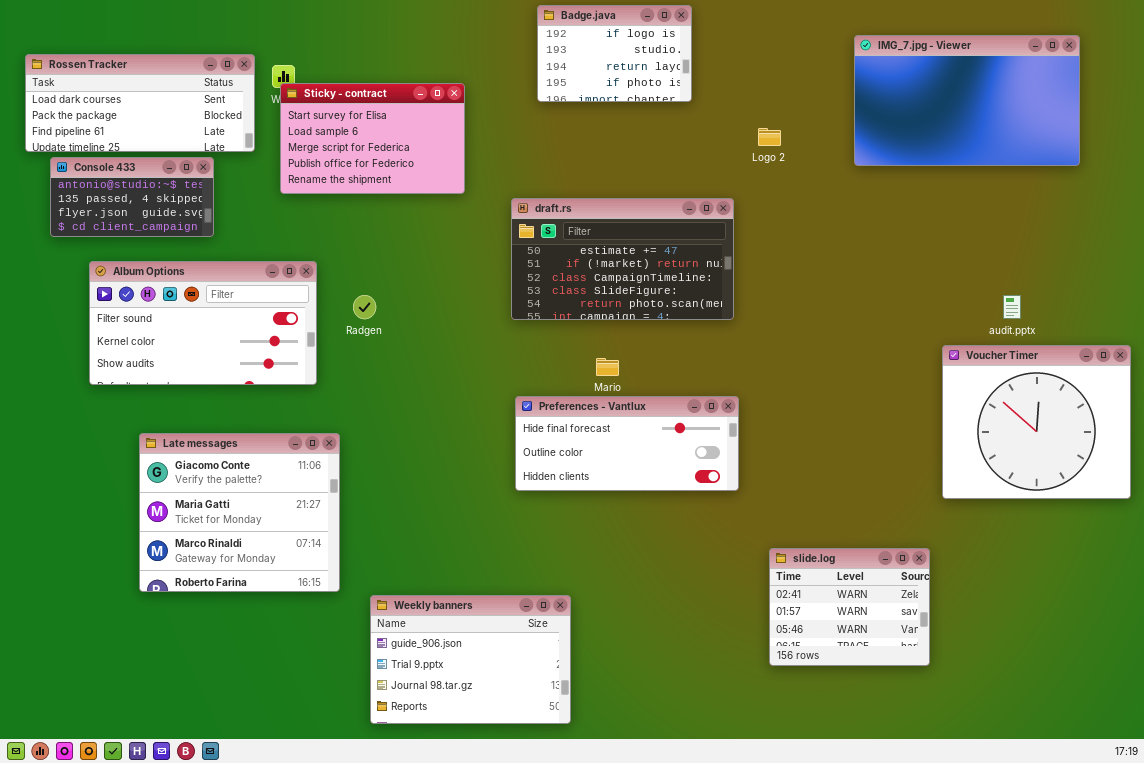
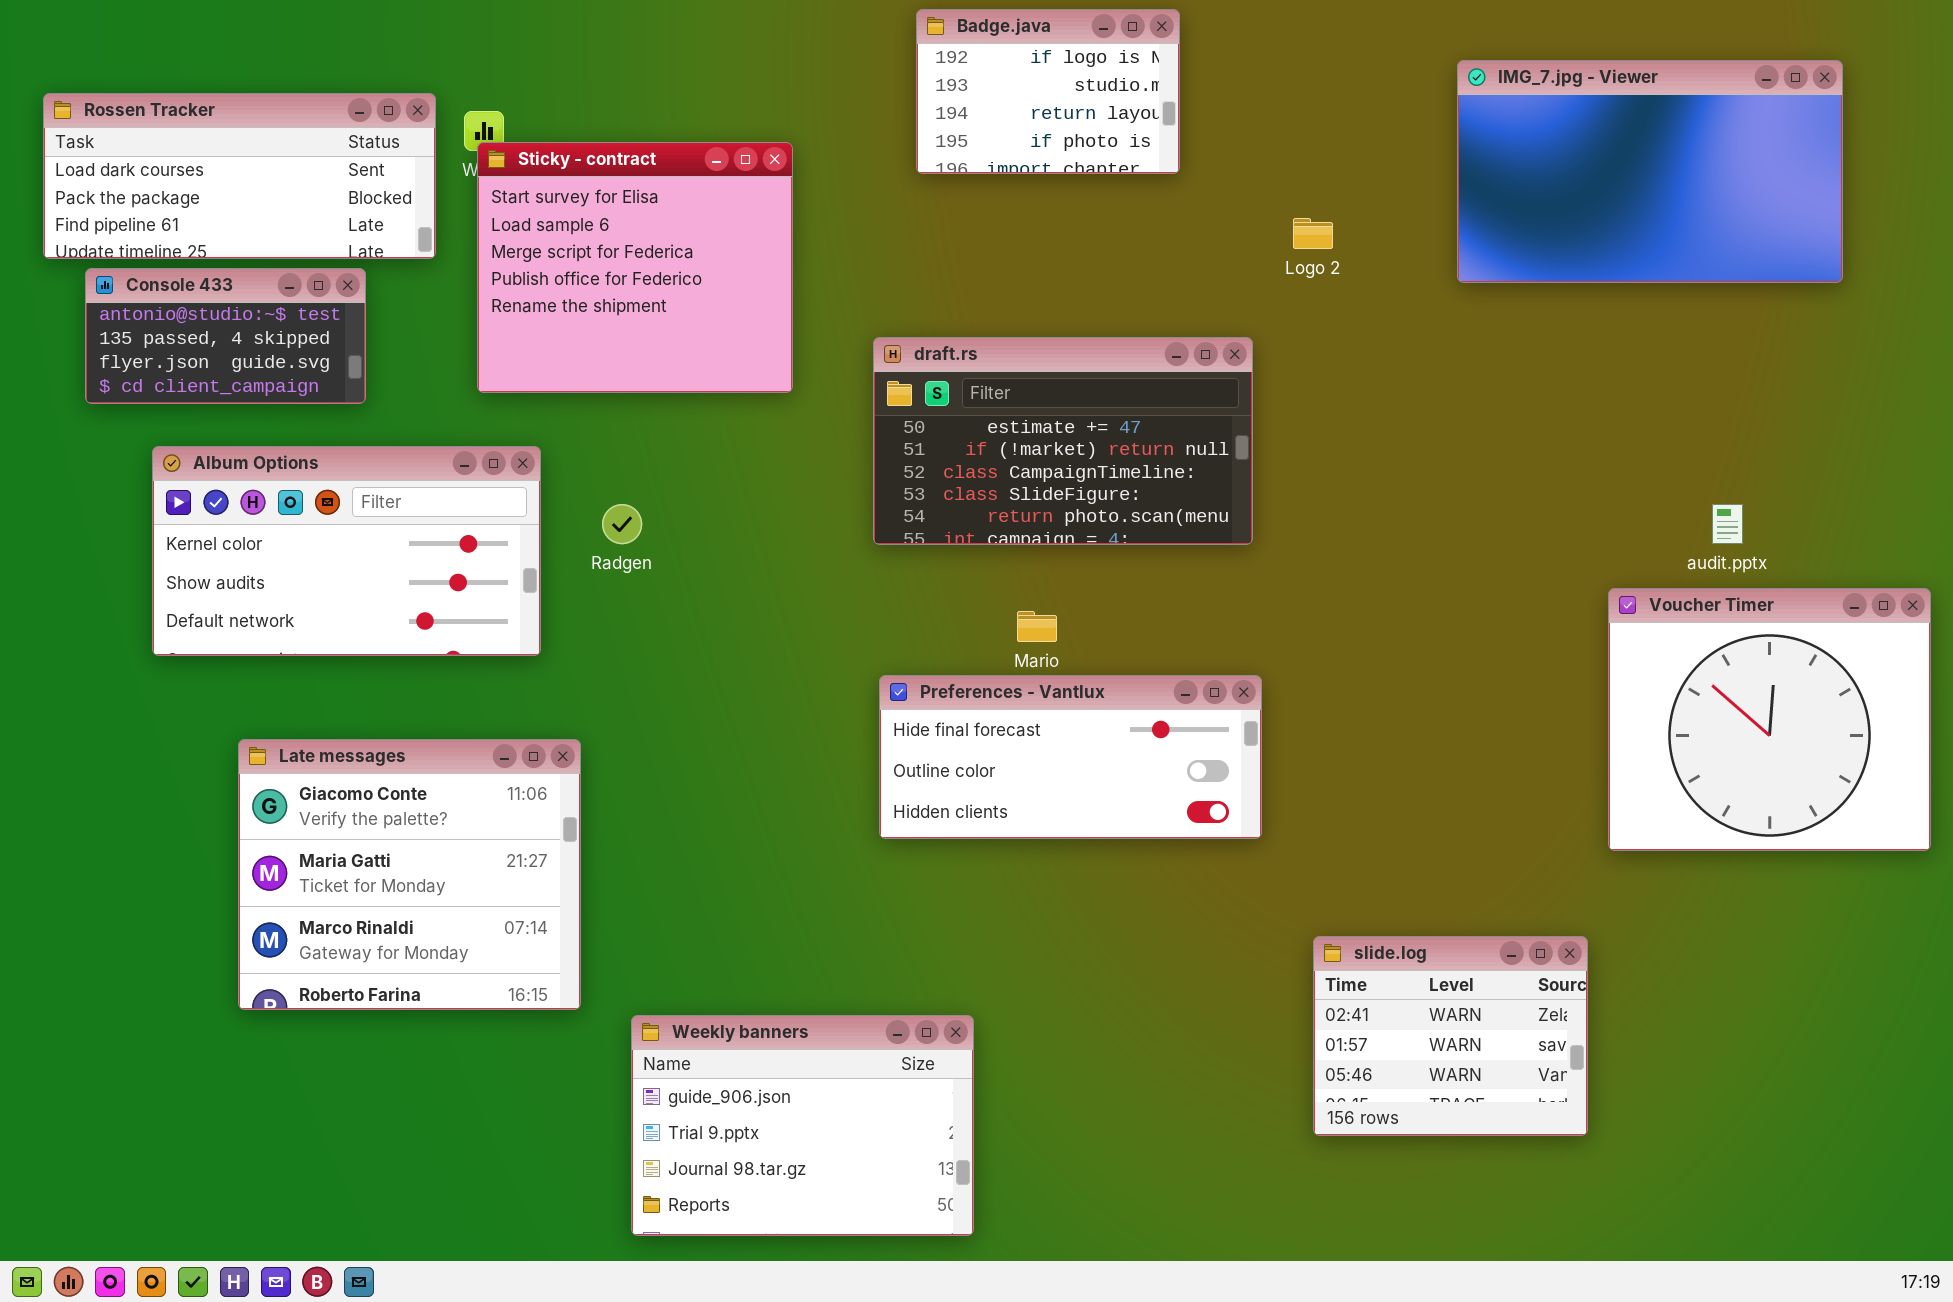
Sticky - contract: [280,83,465,194] -> [477,142,793,393], resized
Album Options: [89,261,317,385] -> [152,446,541,656], scrolled down 1 row

